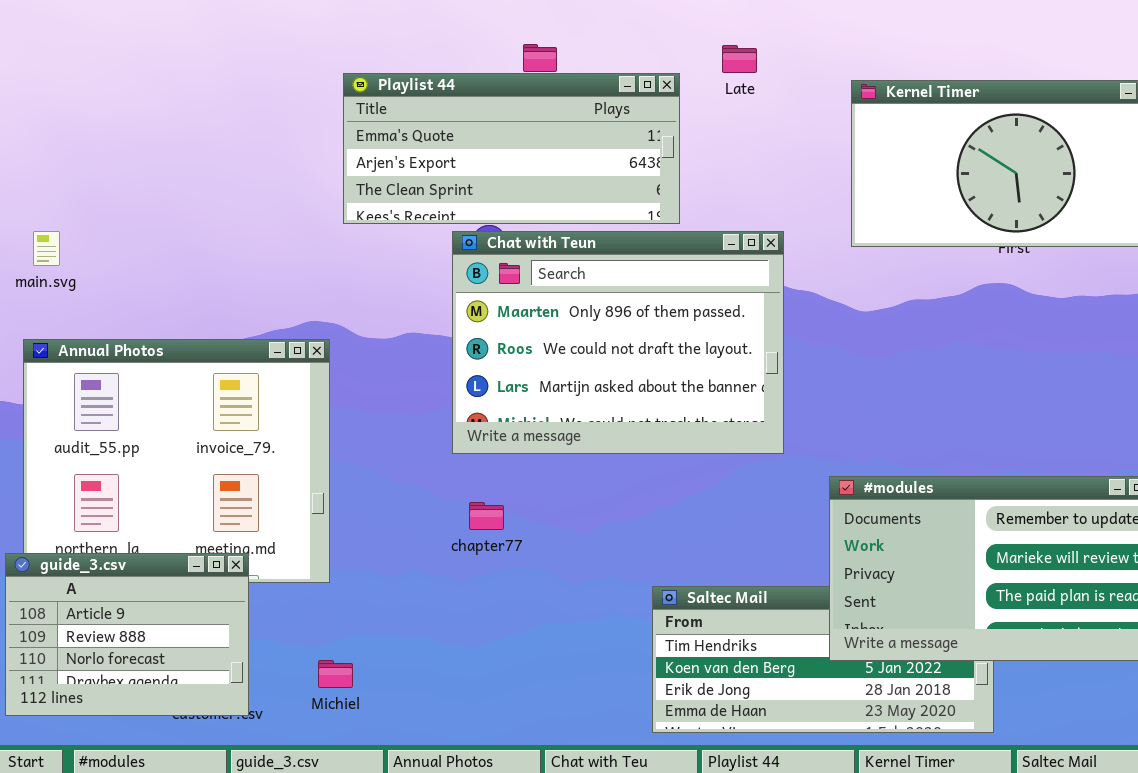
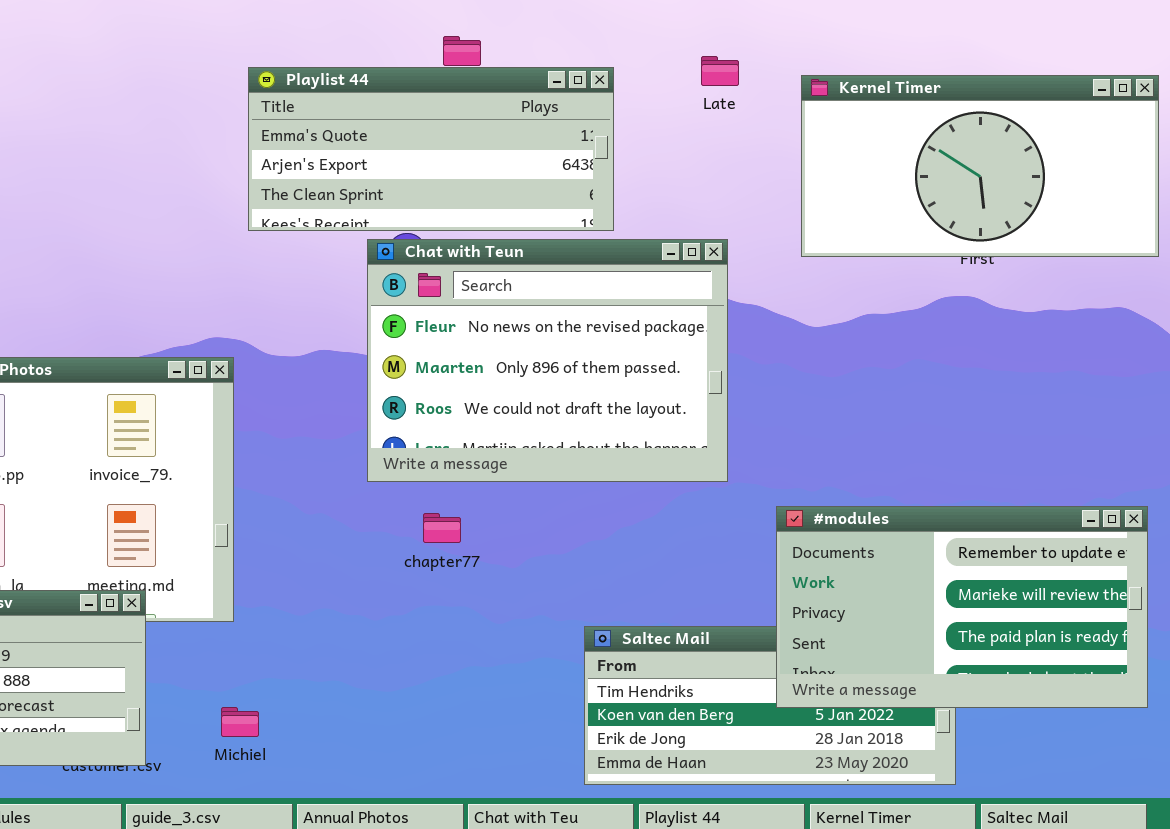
Late: [722,45,757,73] -> [701,56,739,86], moved
Chat with Teun: [452,231,784,454] -> [367,239,728,482], scrolled up 1 row
chapter77: [469,502,504,530] -> [423,513,461,543], moved

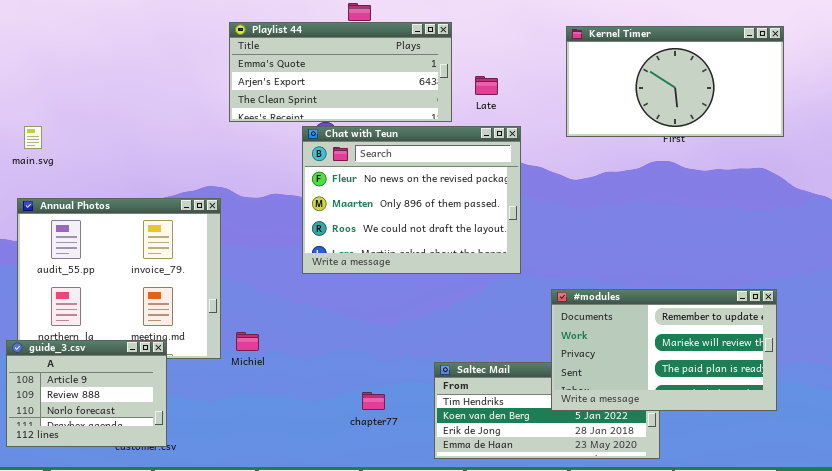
Late: [701,56,739,86] -> [475,76,498,95], moved
chapter77: [423,513,461,543] -> [362,392,385,410], moved
Michiel: [221,707,259,737] -> [236,332,259,351], moved

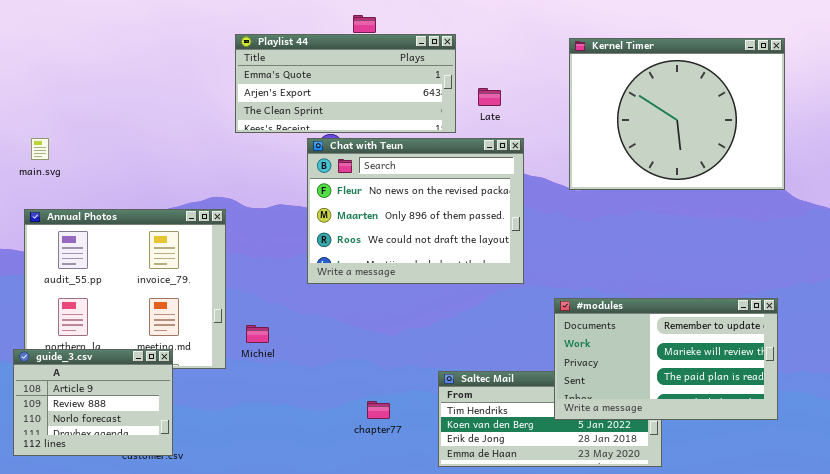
Kernel Timer: [566,26,784,137] -> [569,38,785,190], resized
Michiel: [236,332,259,351] -> [246,325,269,343], moved

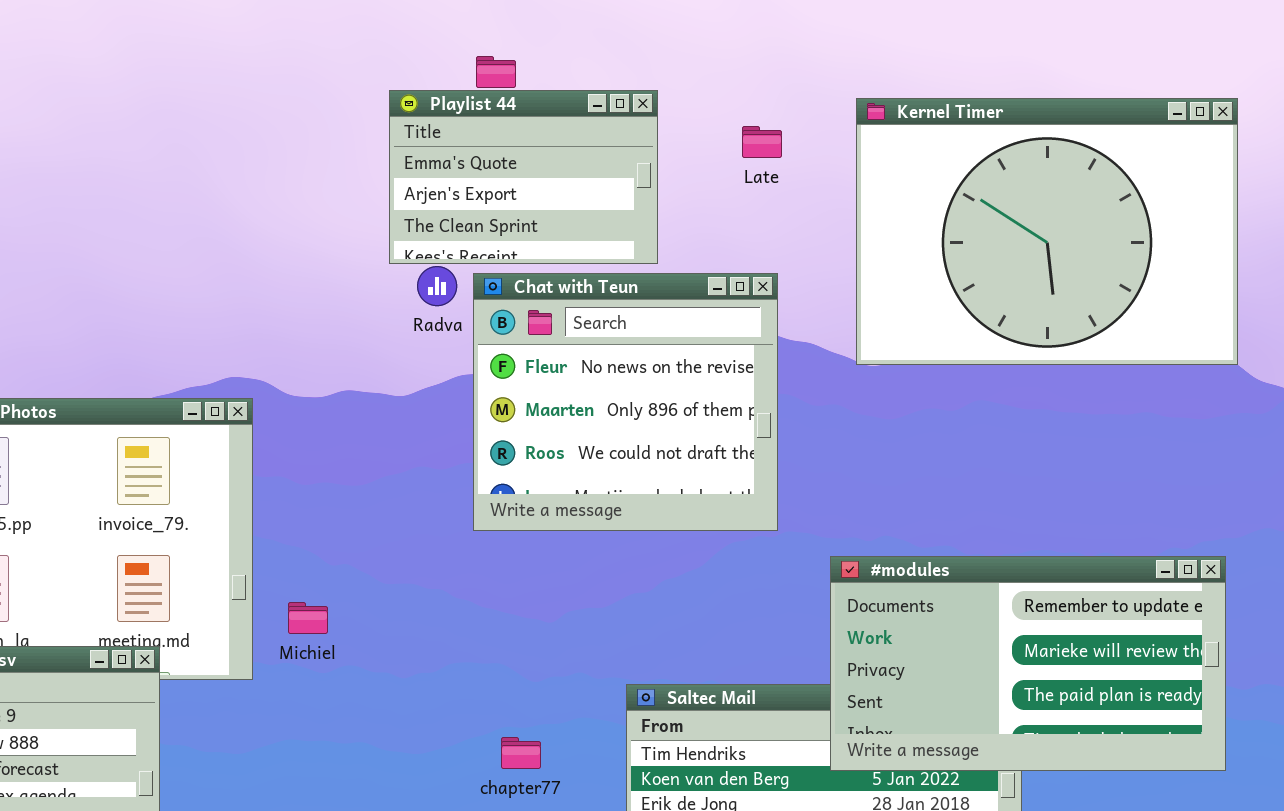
Playlist 44: [235,34,456,133] -> [389,90,658,264], resized
Late: [478,88,501,106] -> [742,126,782,158], moved
Chat with Teun: [307,138,524,284] -> [473,273,778,531], resized

